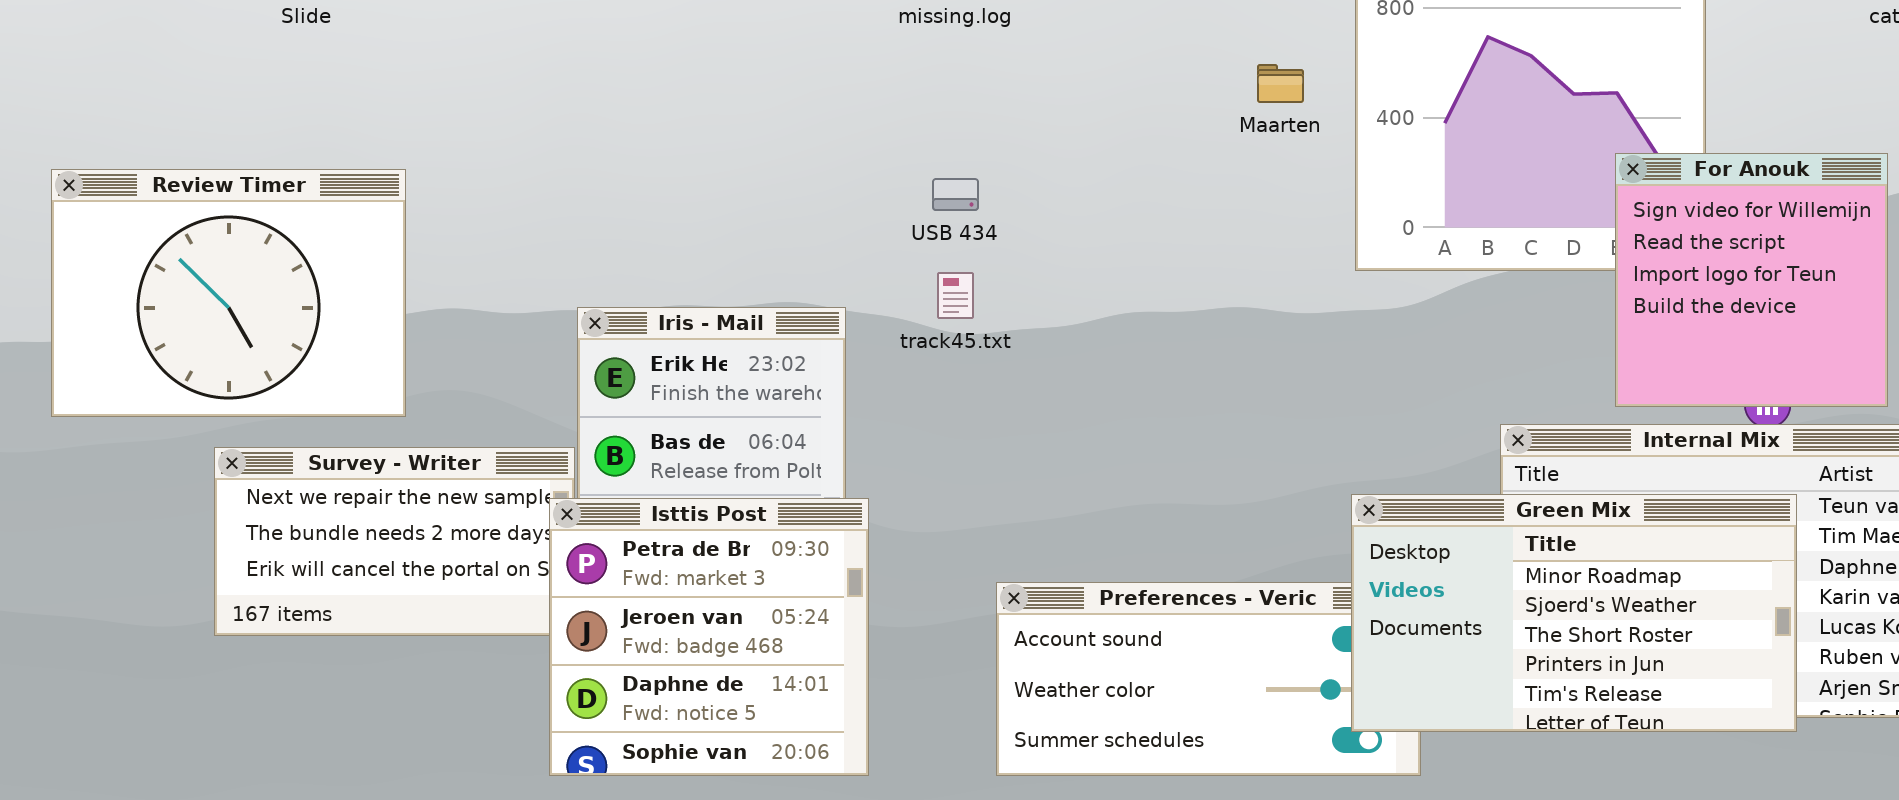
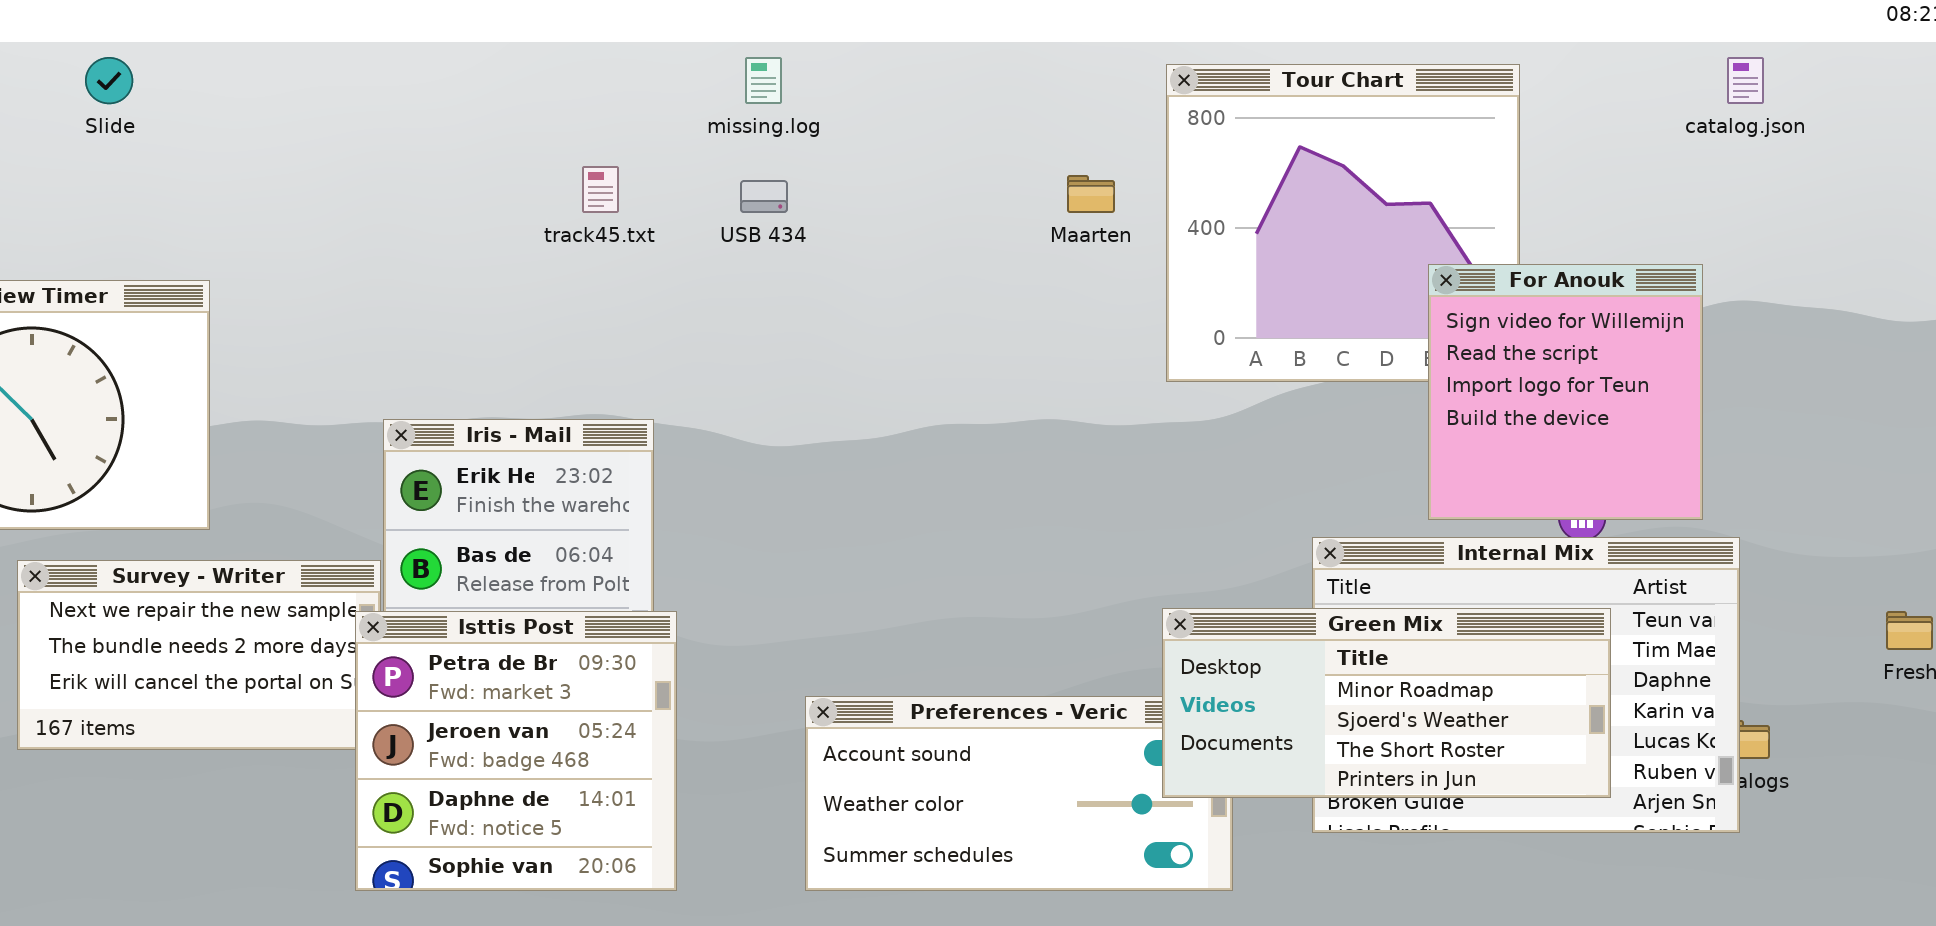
USB 434: [932,178,979,211] -> [740,180,788,213], moved
track45.txt: [937,272,974,319] -> [582,166,619,213], moved
Green Mix: [1351,494,1797,732] -> [1162,608,1611,798], resized

